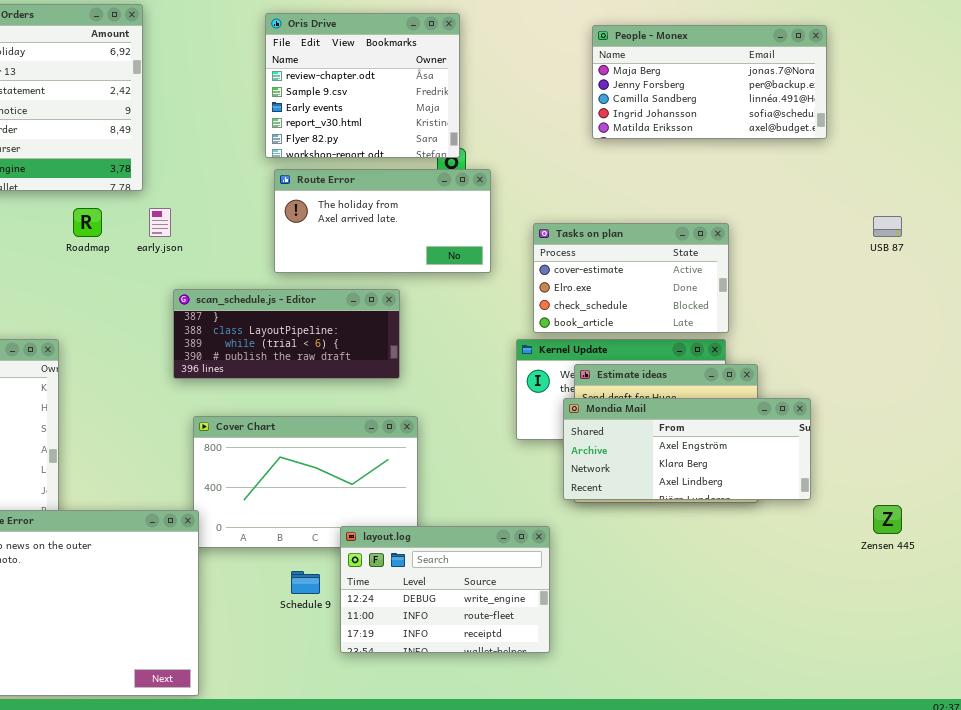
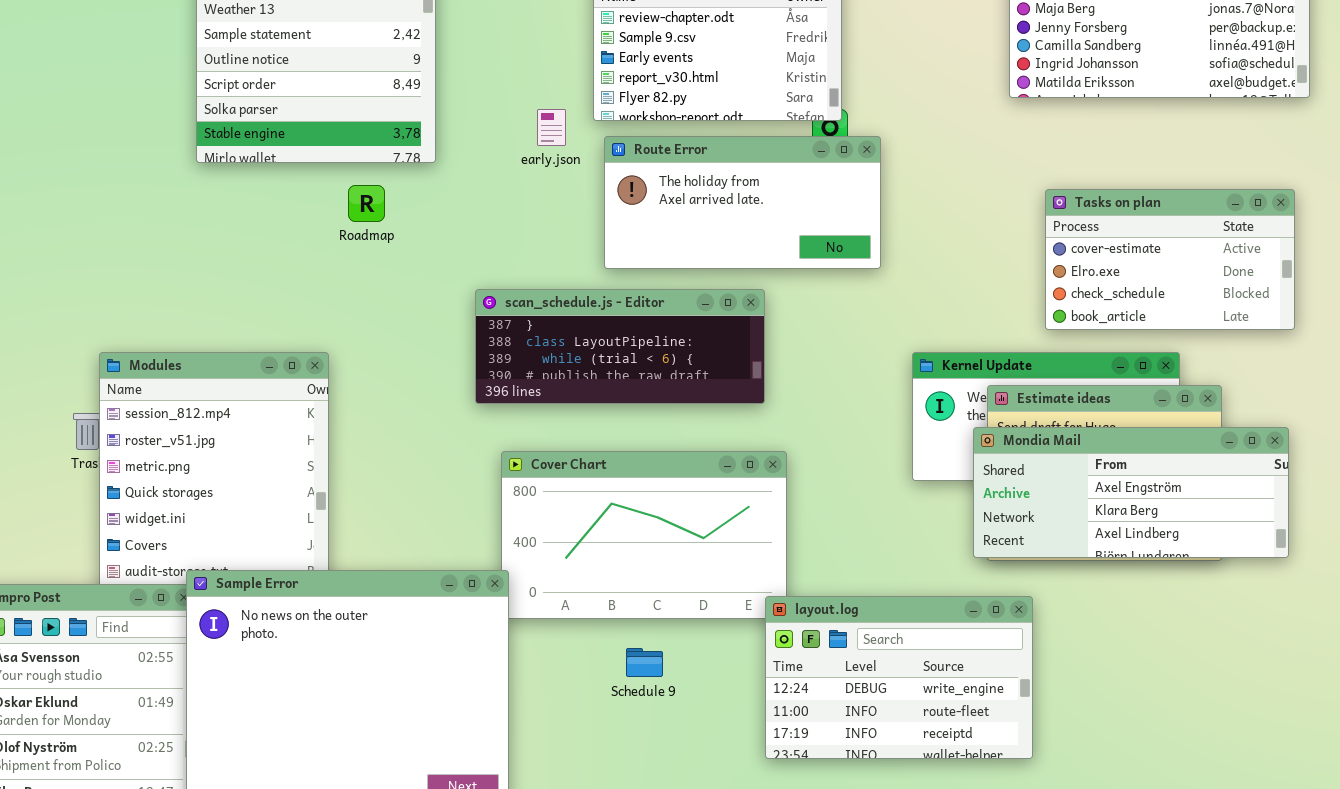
early.json: [149,208,171,237] -> [537,109,566,146], moved
Tasks on plan: [533,223,729,333] -> [1045,189,1295,330], moved
layout.log: [340,526,550,653] -> [765,596,1033,759], moved

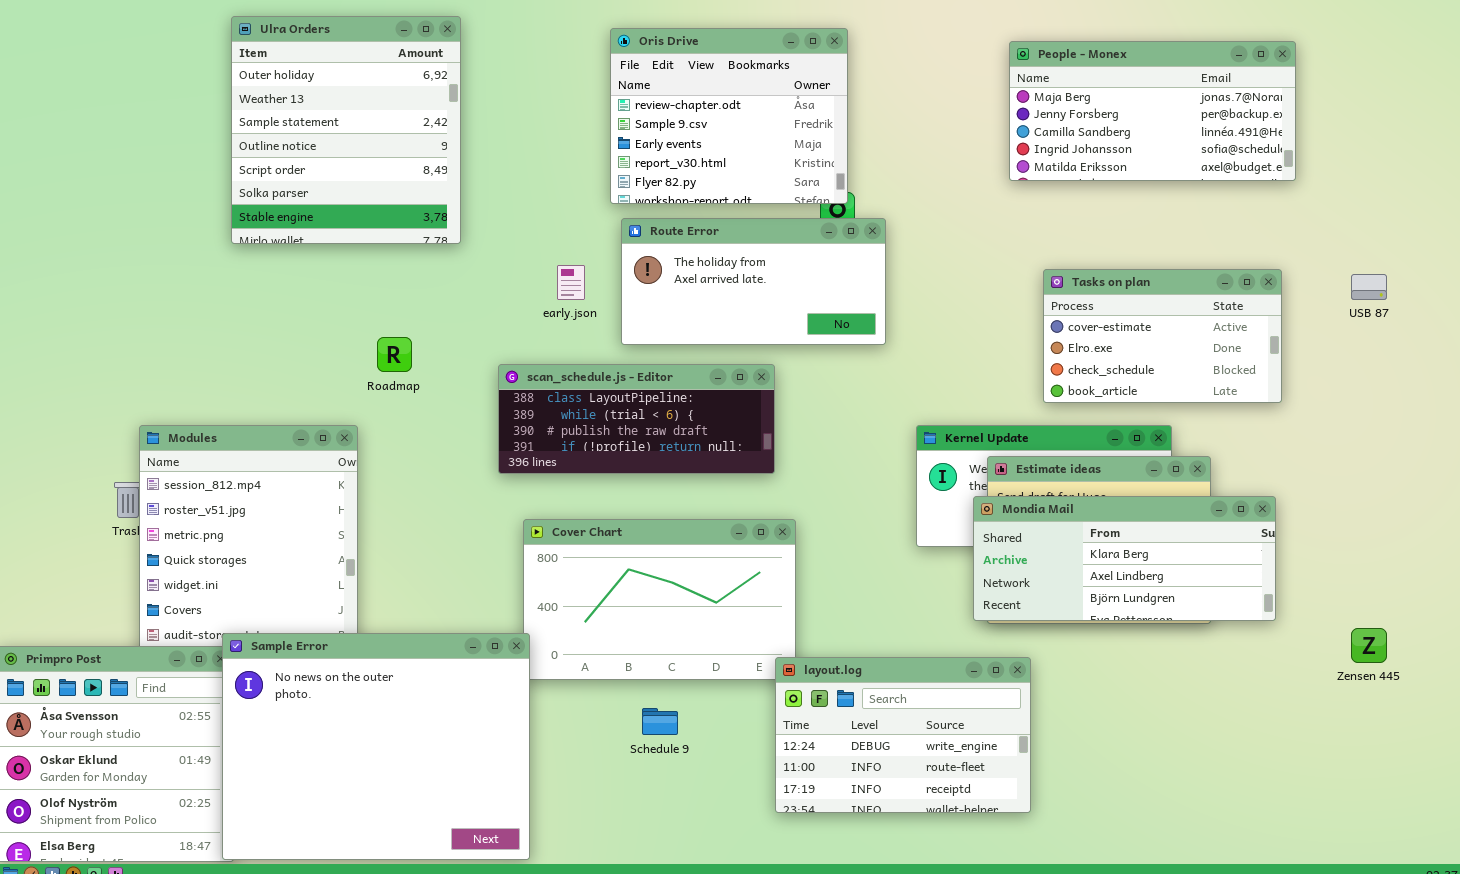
early.json: [537,109,566,146] -> [557,265,585,300], moved
Roadmap: [348,185,385,222] -> [377,337,412,372], moved
scan_schedule.js - Editor: [475,289,765,404] -> [498,364,775,474], scrolled down 1 row
Mondia Mail: [973,427,1289,558] -> [973,496,1276,621], scrolled down 1 row

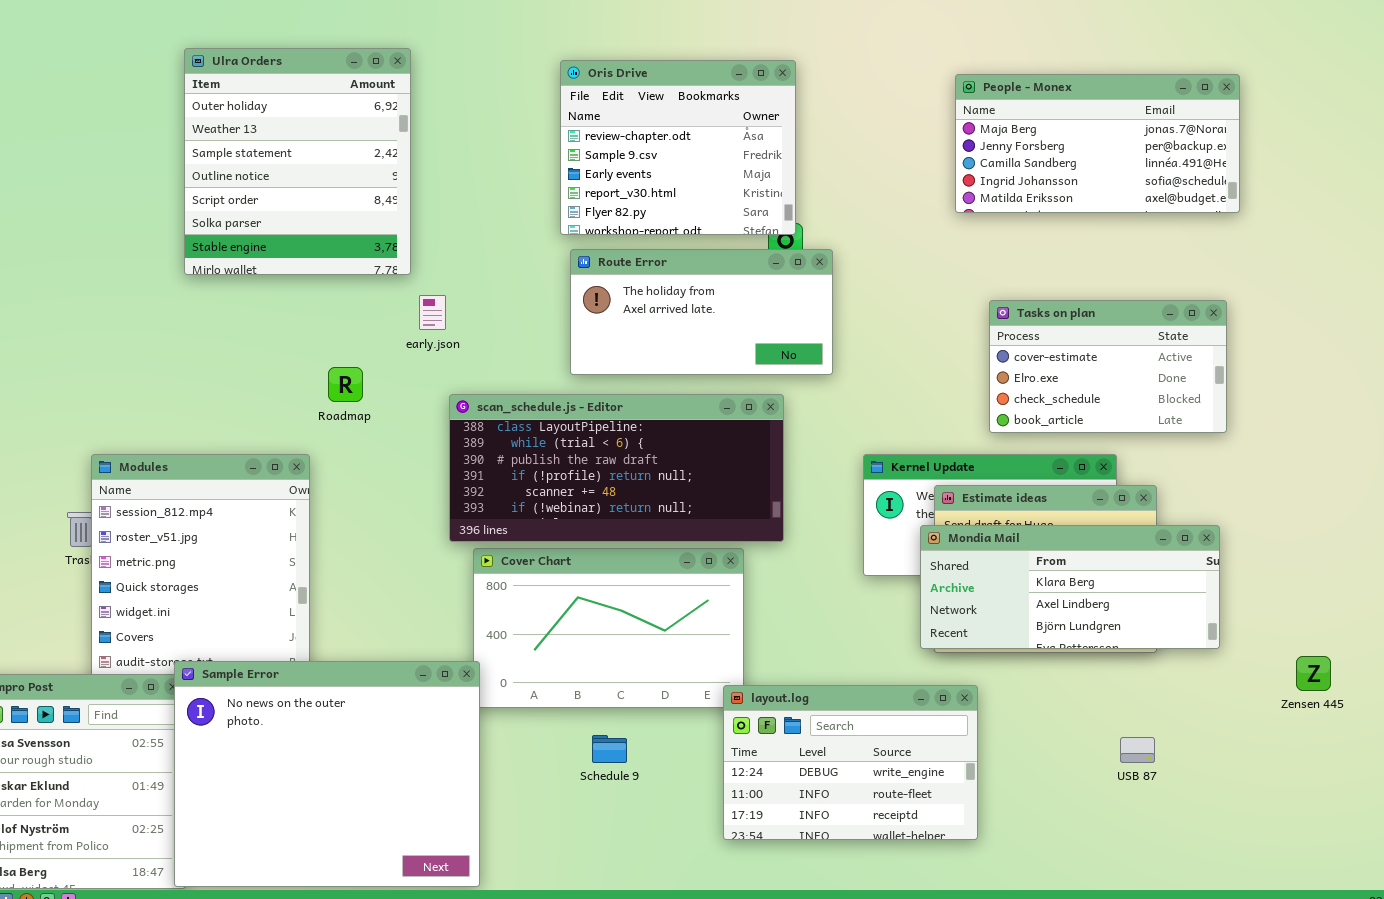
early.json: [557,265,585,300] -> [419,295,446,330], moved
USB 87: [1351,274,1387,300] -> [1120,737,1155,763], moved
scan_schedule.js - Editor: [498,364,775,474] -> [449,394,784,542], resized

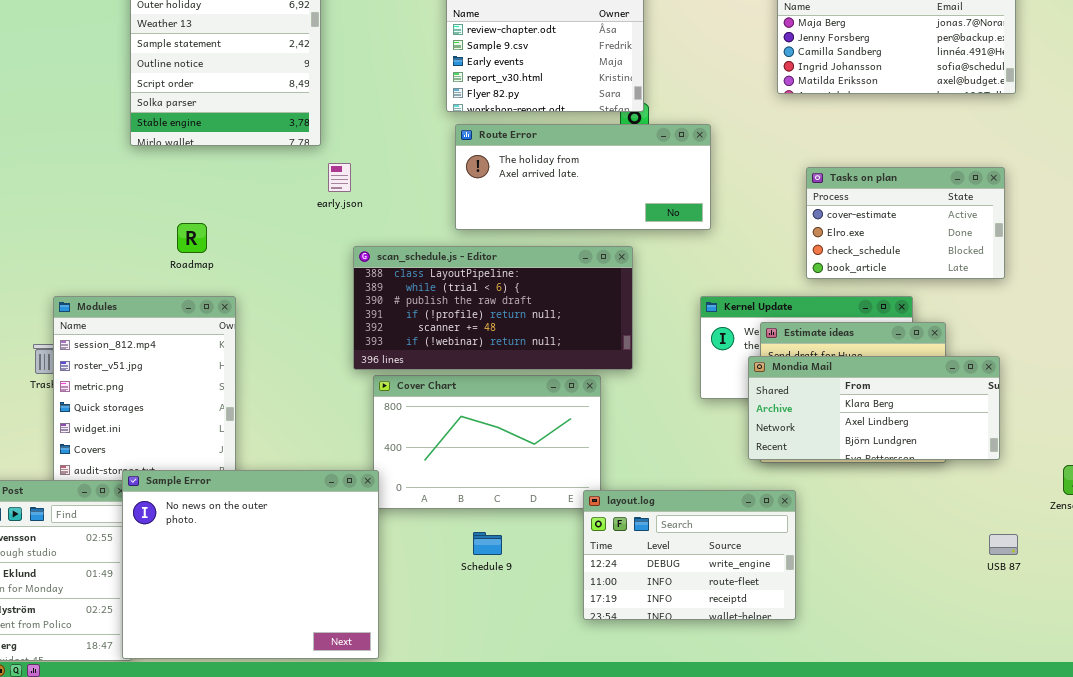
Route Error: [570,249,833,375] -> [455,124,711,230], resized
Roadmap: [328,367,363,402] -> [177,223,207,253], moved
USB 87: [1120,737,1155,763] -> [989,534,1018,555], moved

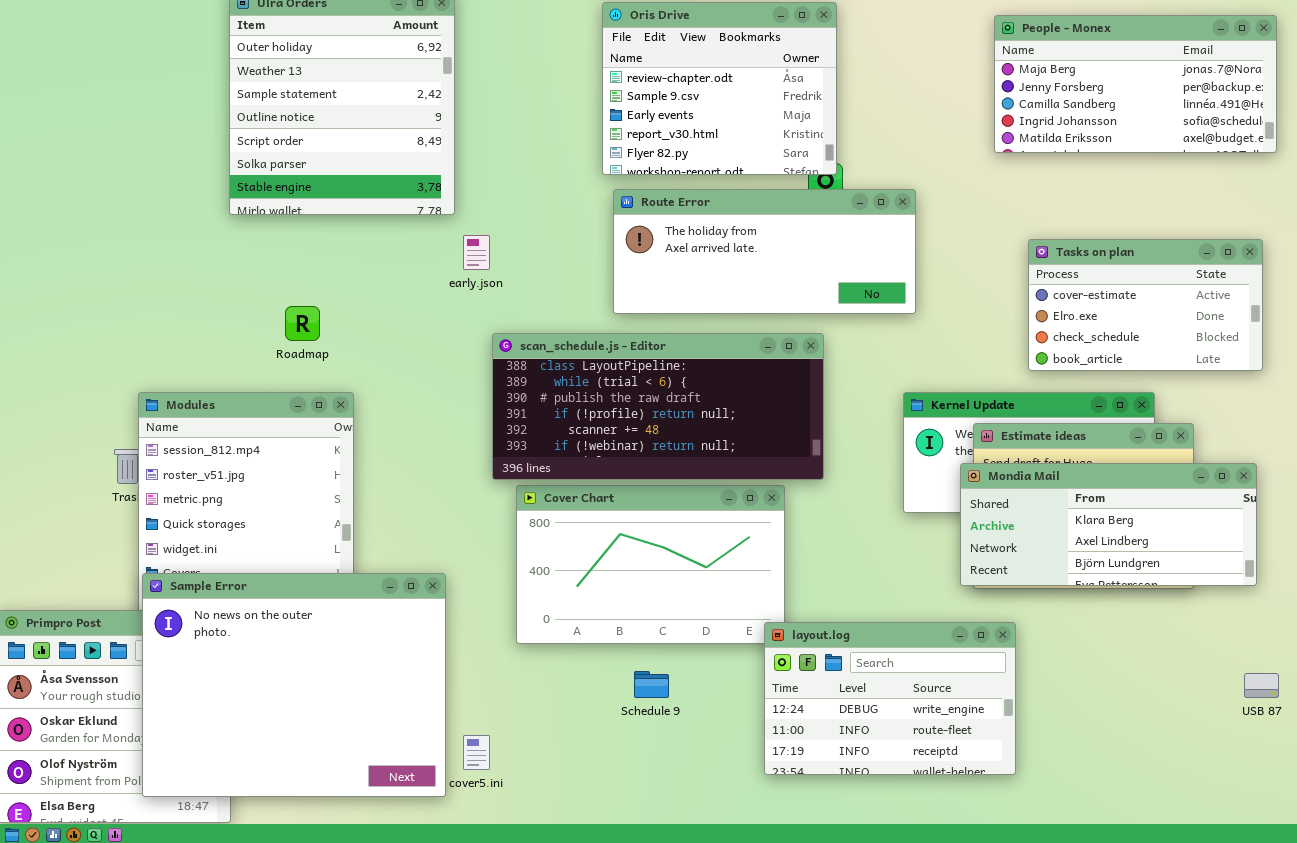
Sample Error: [122,470,379,659] -> [142,573,446,797], moved

